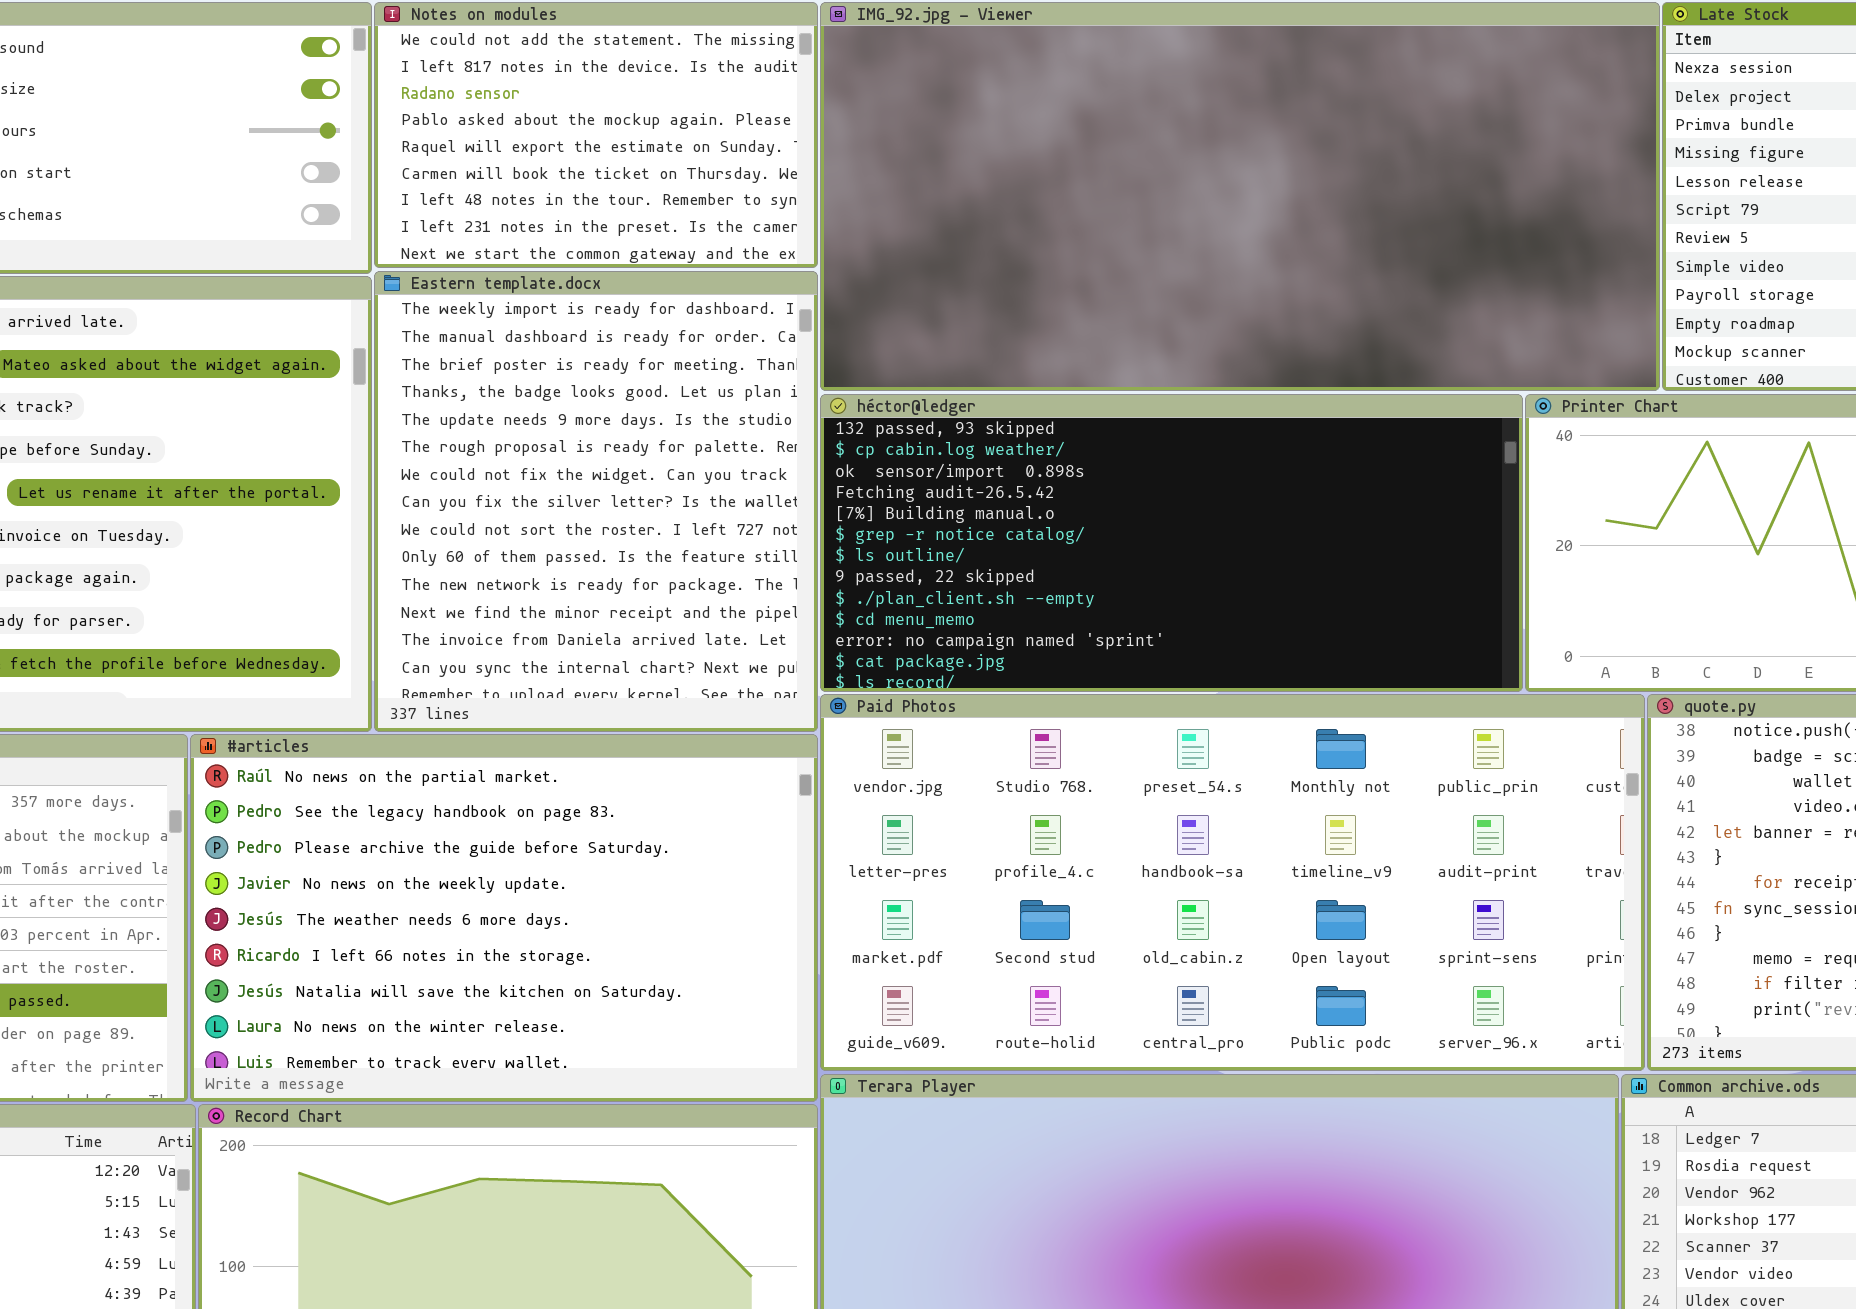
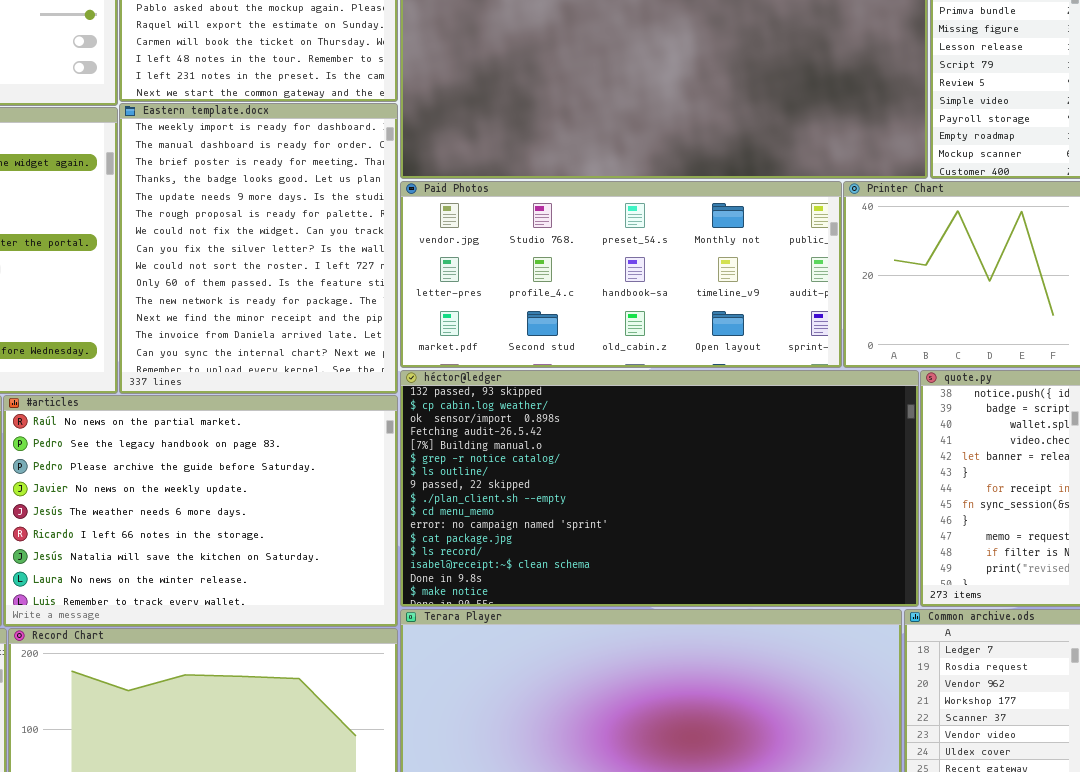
héctor@ledger: [820,394,1523,692] -> [400,370,919,607], moved, resized
Paid Photos: [820,694,1645,1071] -> [400,181,842,368], moved, resized

